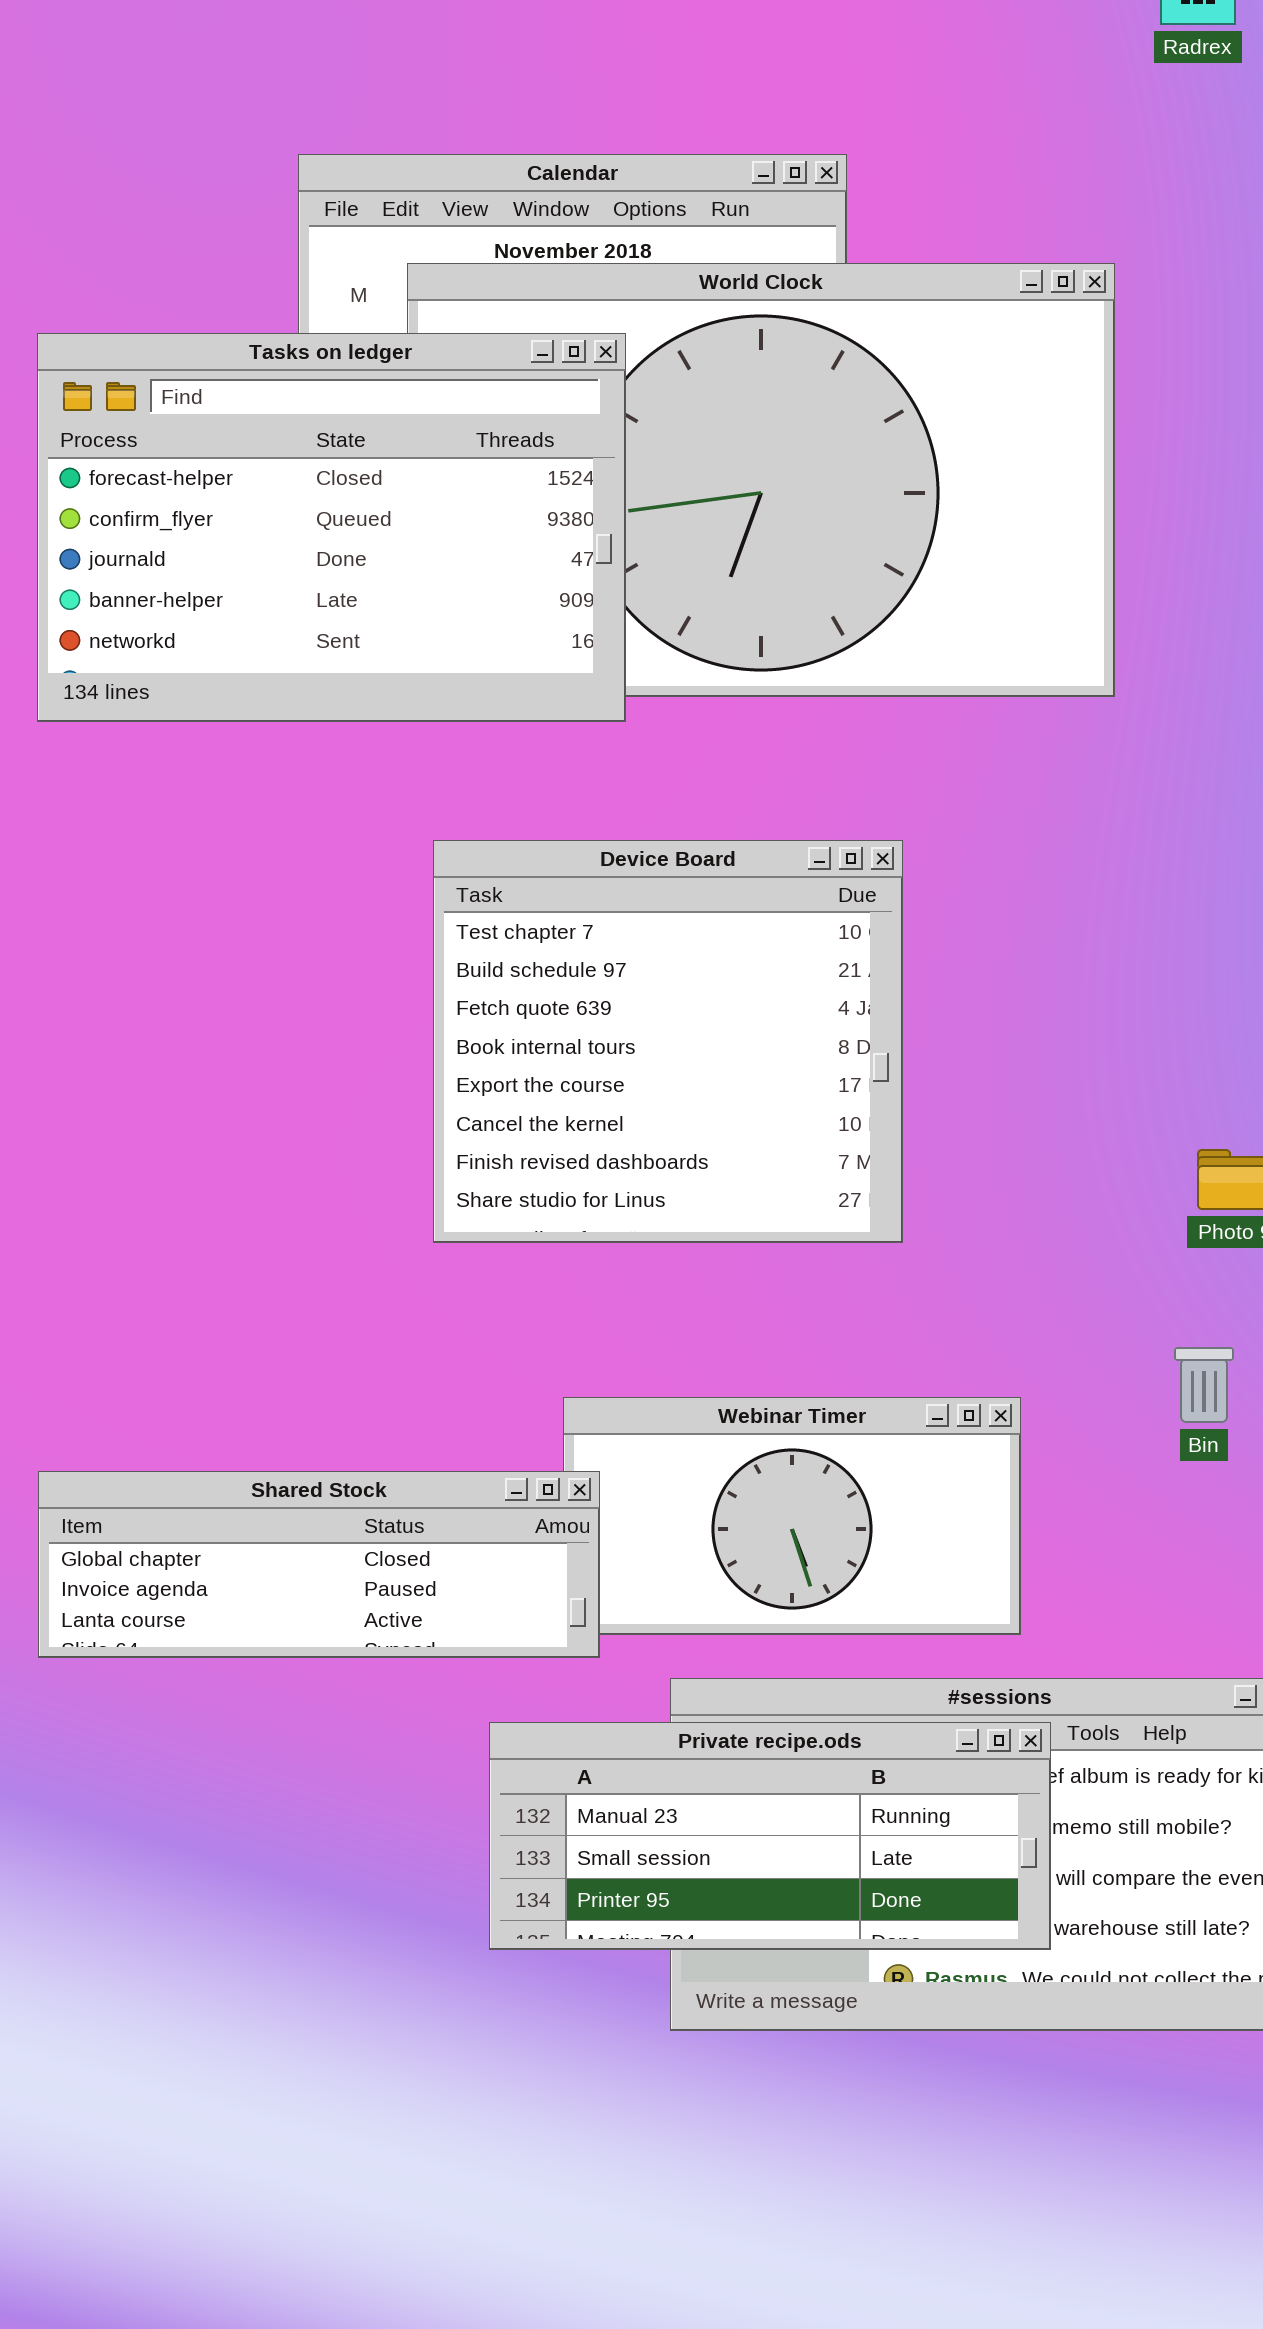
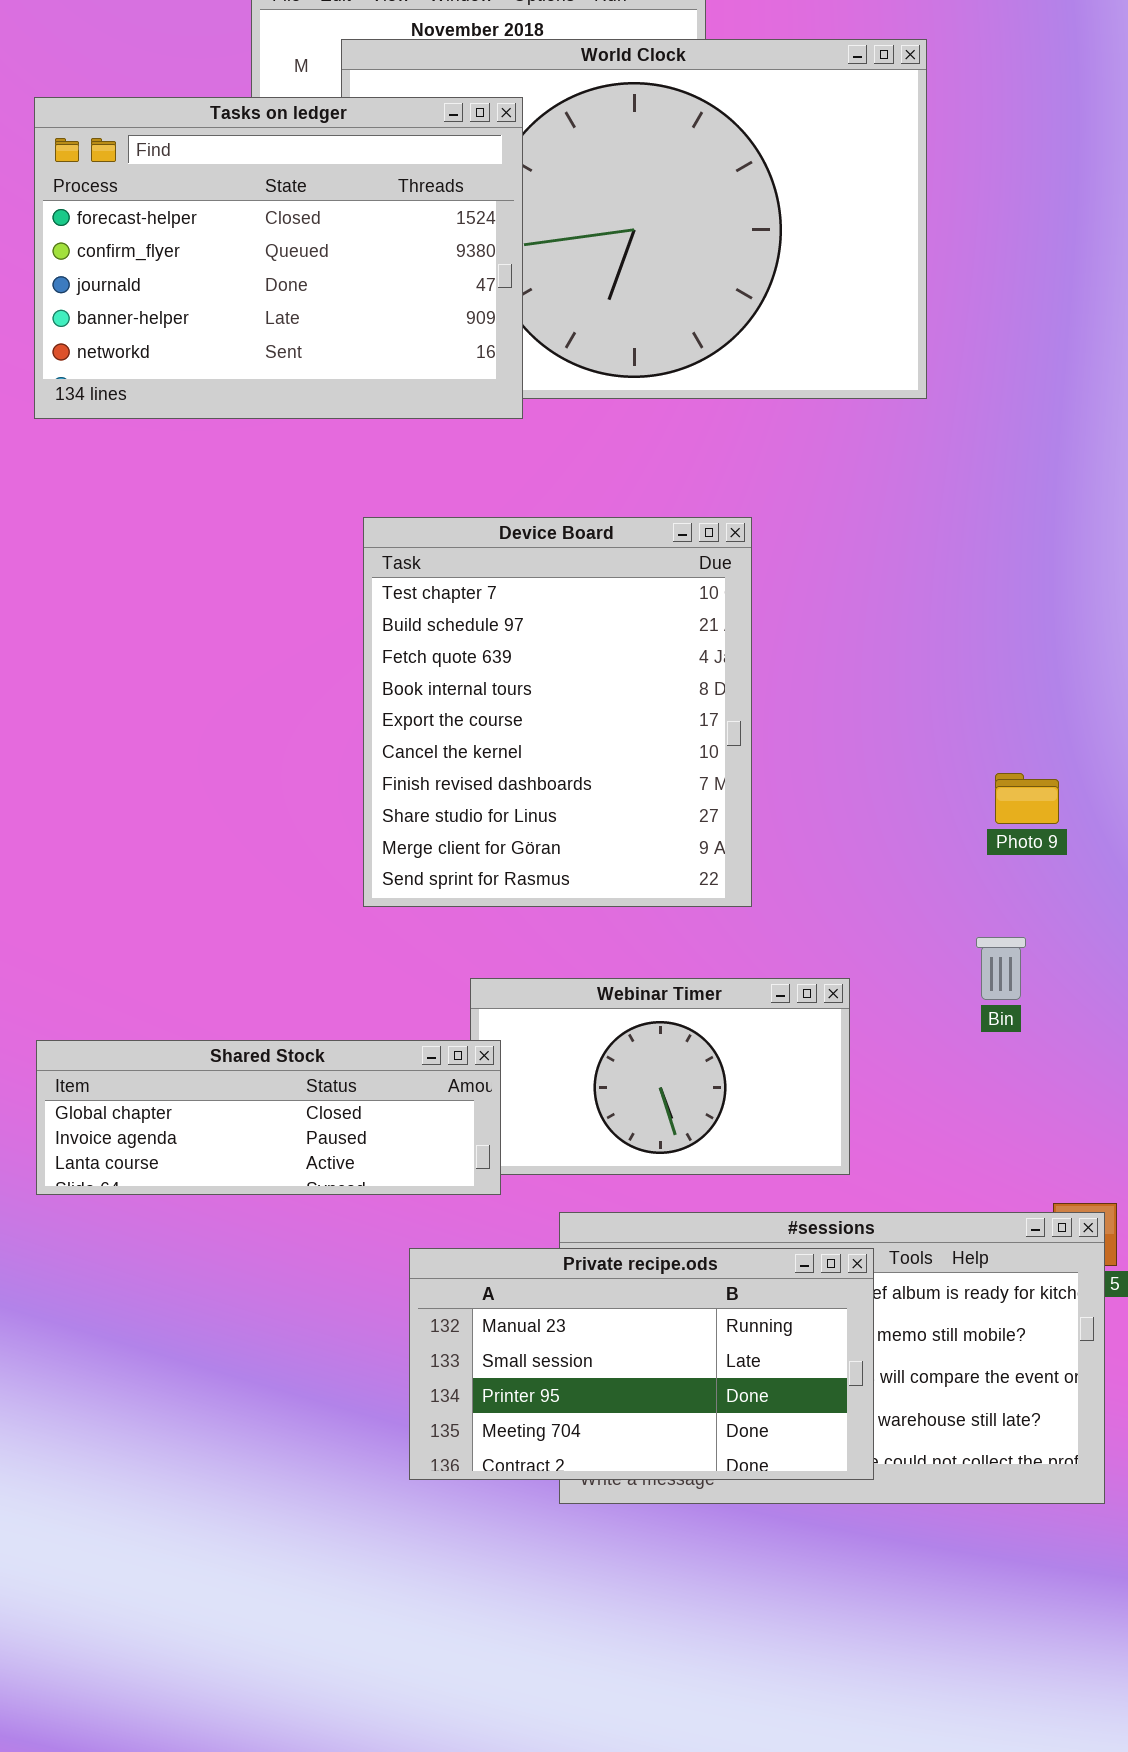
Device Board: [433,840,903,1243] -> [363,517,752,907], resized
Private recipe.ods: [489,1722,1051,1950] -> [409,1248,874,1480], resized

